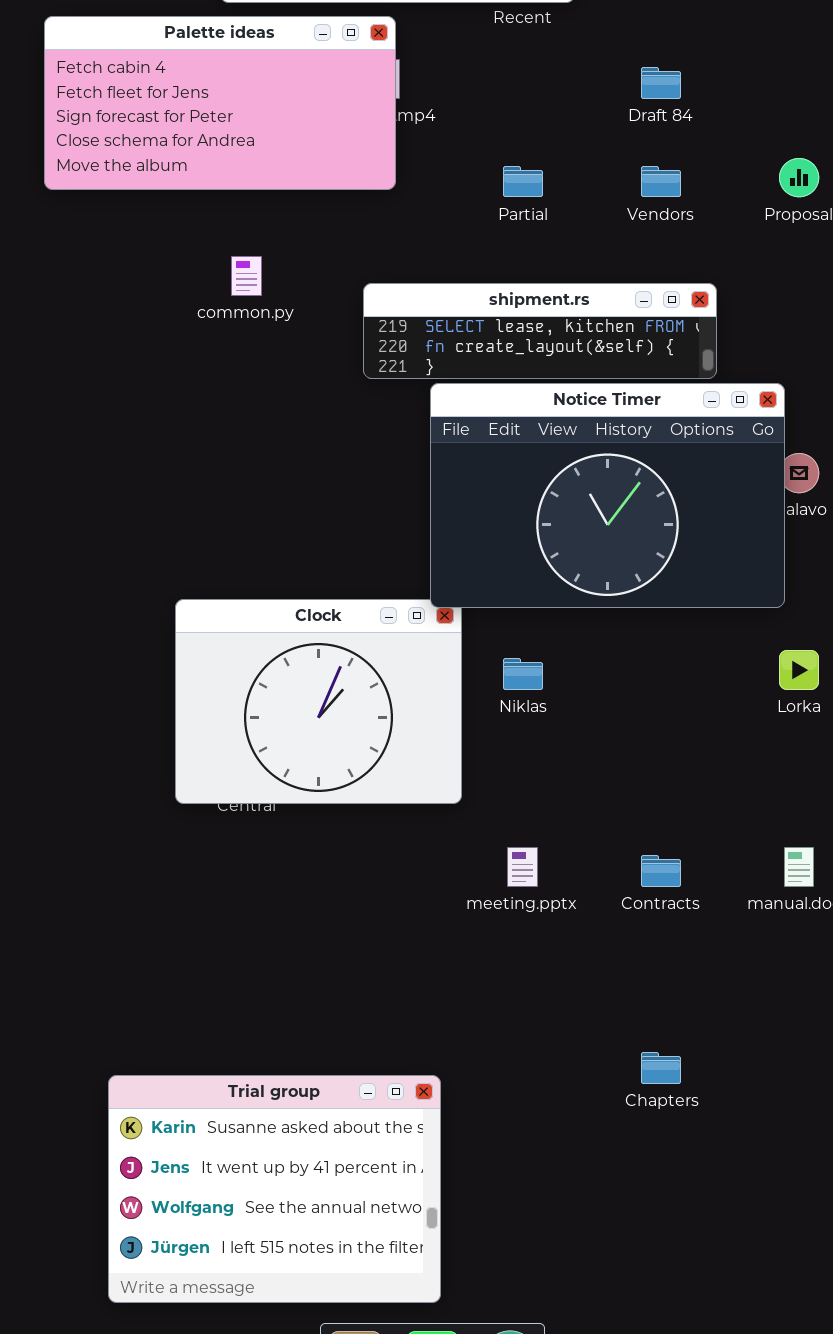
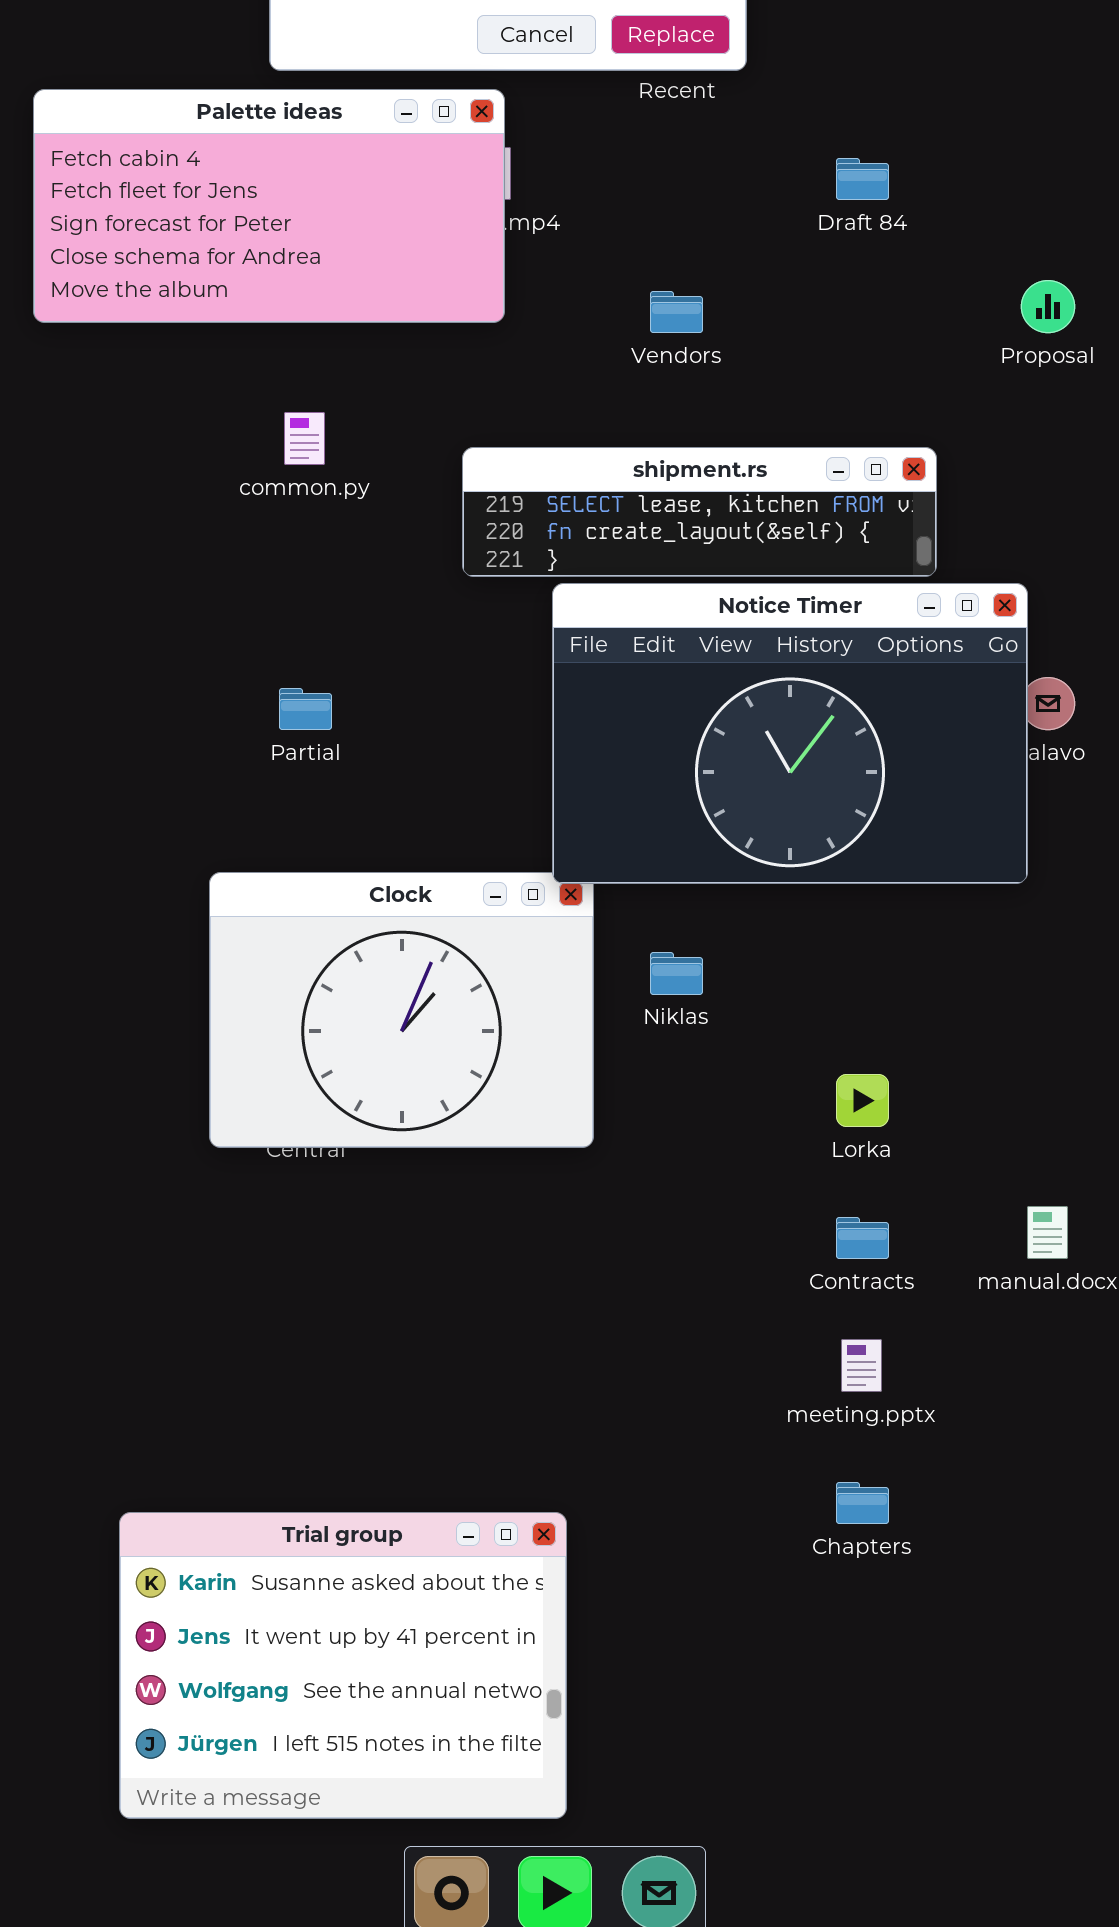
Partial: [503,166,543,197] -> [279,688,332,730], moved
Vendors: [641,166,681,197] -> [650,291,703,333], moved
Lorka: [779,650,819,690] -> [836,1074,889,1127], moved
meeting.pptx: [507,847,538,887] -> [841,1339,882,1392], moved

